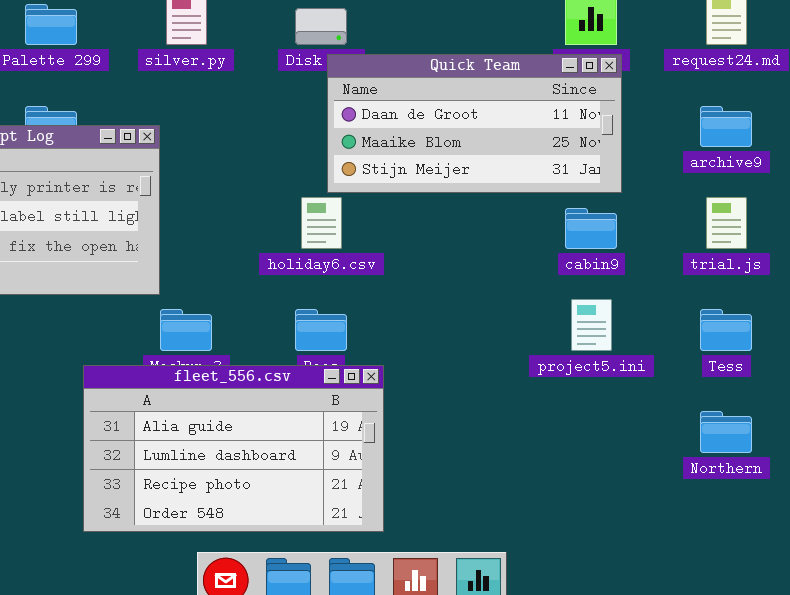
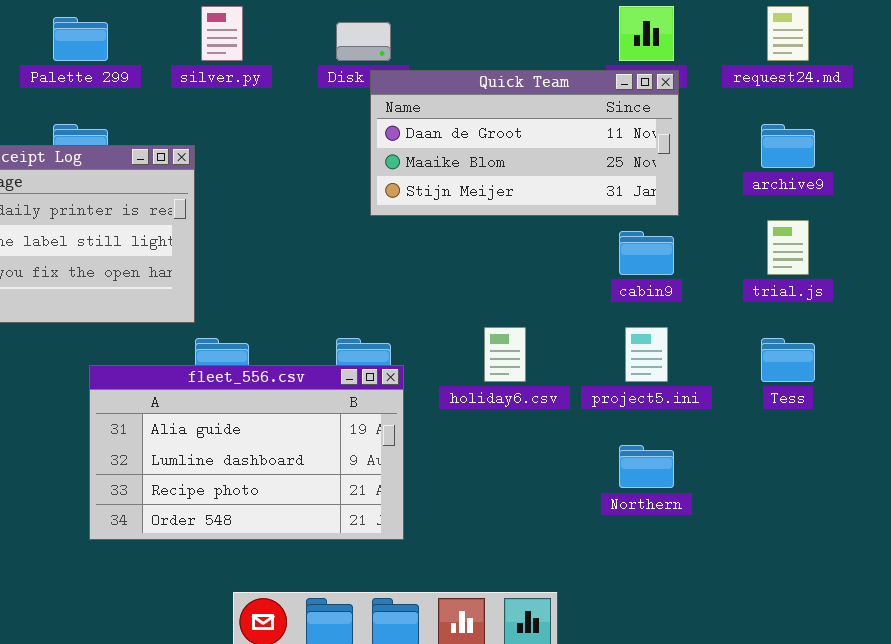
holiday6.csv: [301,197,342,249] -> [484,327,526,382], moved
fleet_556.csv: [83,365,384,532] -> [89,365,404,540], moved
Northern: [700,411,752,453] -> [619,445,674,488], moved

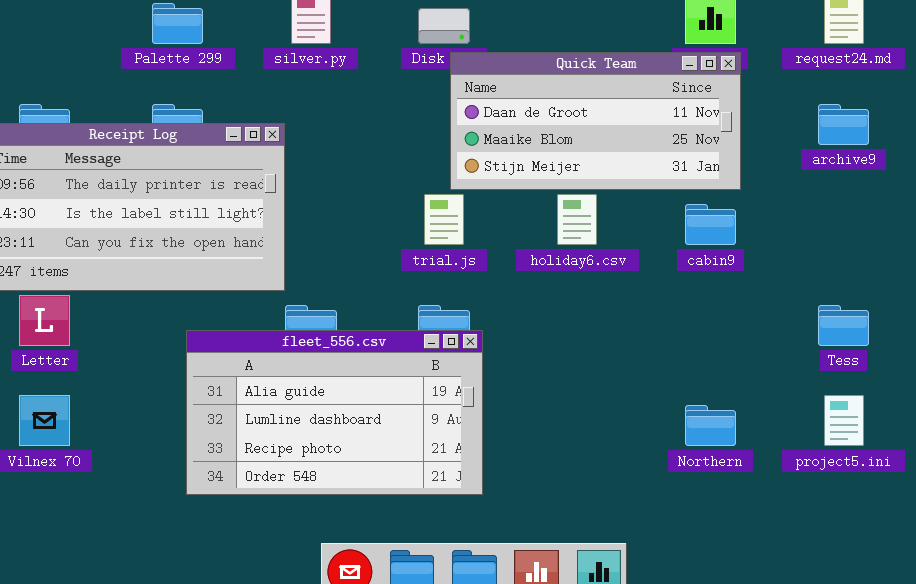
trial.js: [767,220,809,275] -> [424,194,464,245], moved
holiday6.csv: [484,327,526,382] -> [557,194,597,245], moved
project5.ini: [625,327,668,382] -> [824,395,864,446], moved

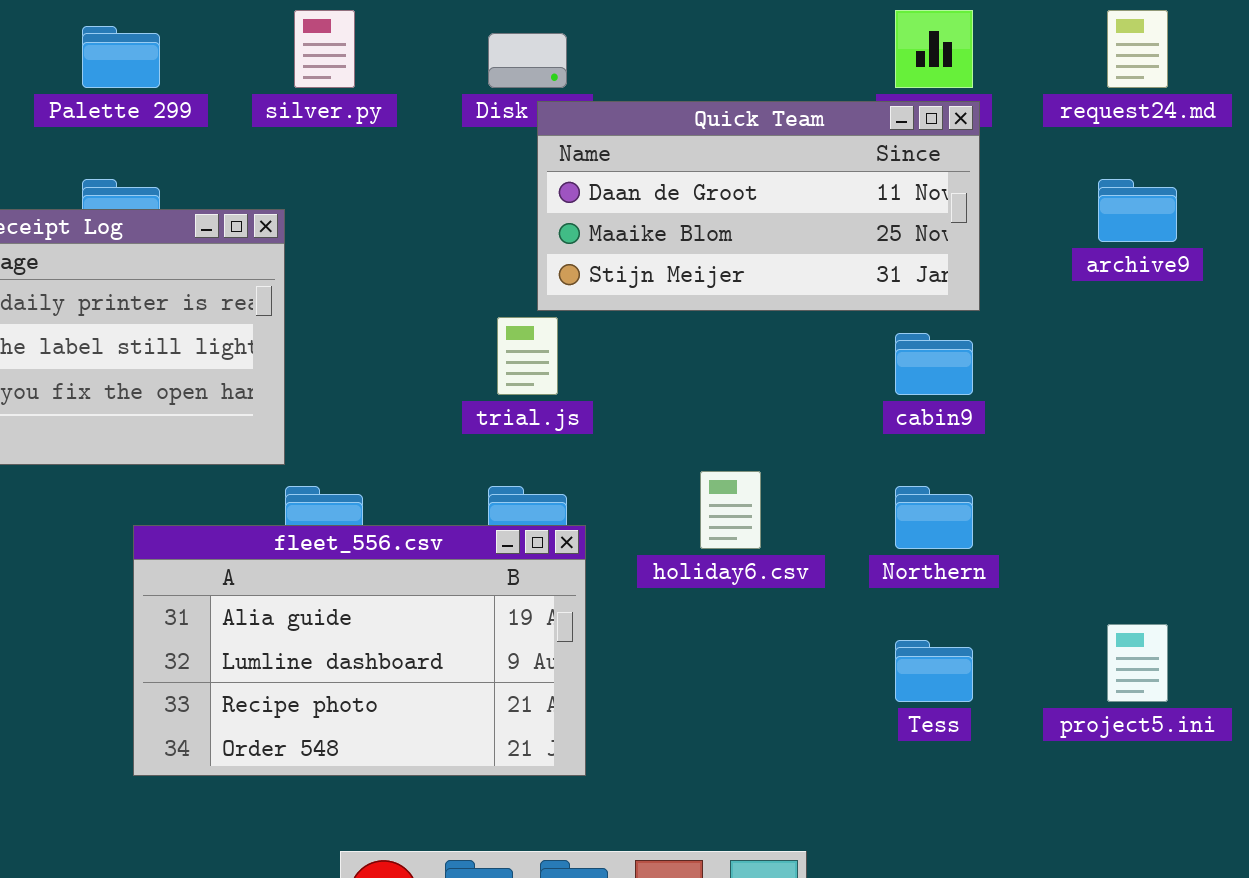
holiday6.csv: [557,194,597,245] -> [700,471,761,549], moved
Tess: [818,305,869,346] -> [895,640,973,702], moved
Northern: [685,405,736,446] -> [895,486,973,549], moved

